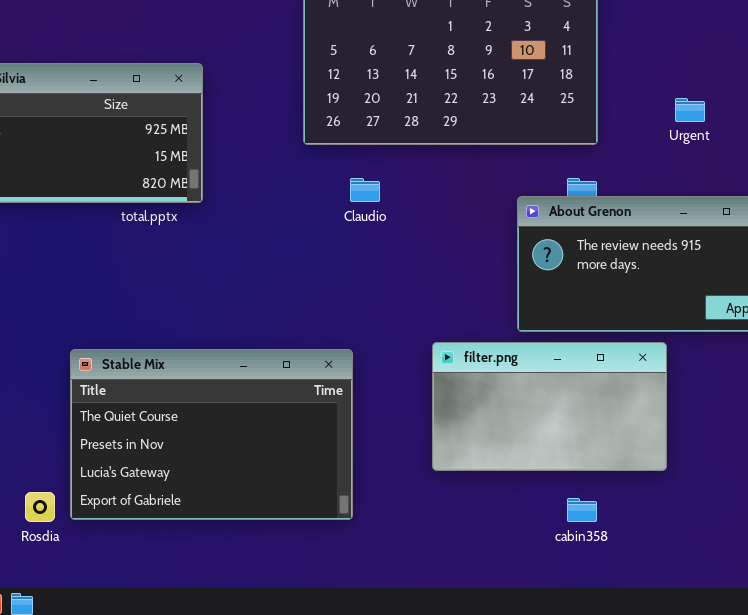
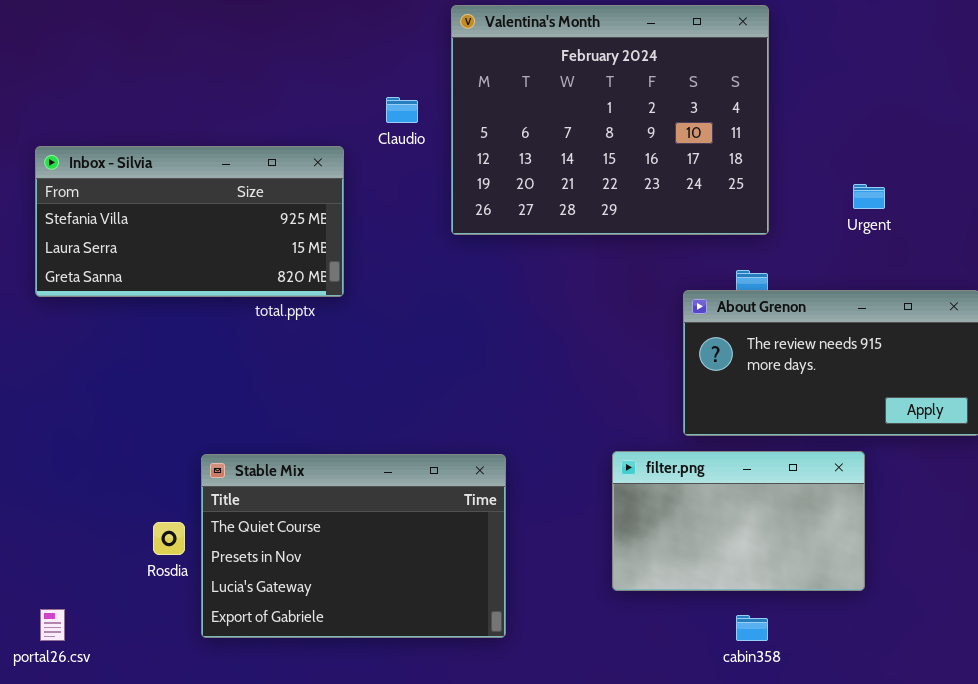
Claudio: [350,178,380,202] -> [386,97,418,123], moved
filter.png: [432,342,667,471] -> [612,451,865,591], moved
Rosdia: [25,492,55,522] -> [153,522,185,555], moved

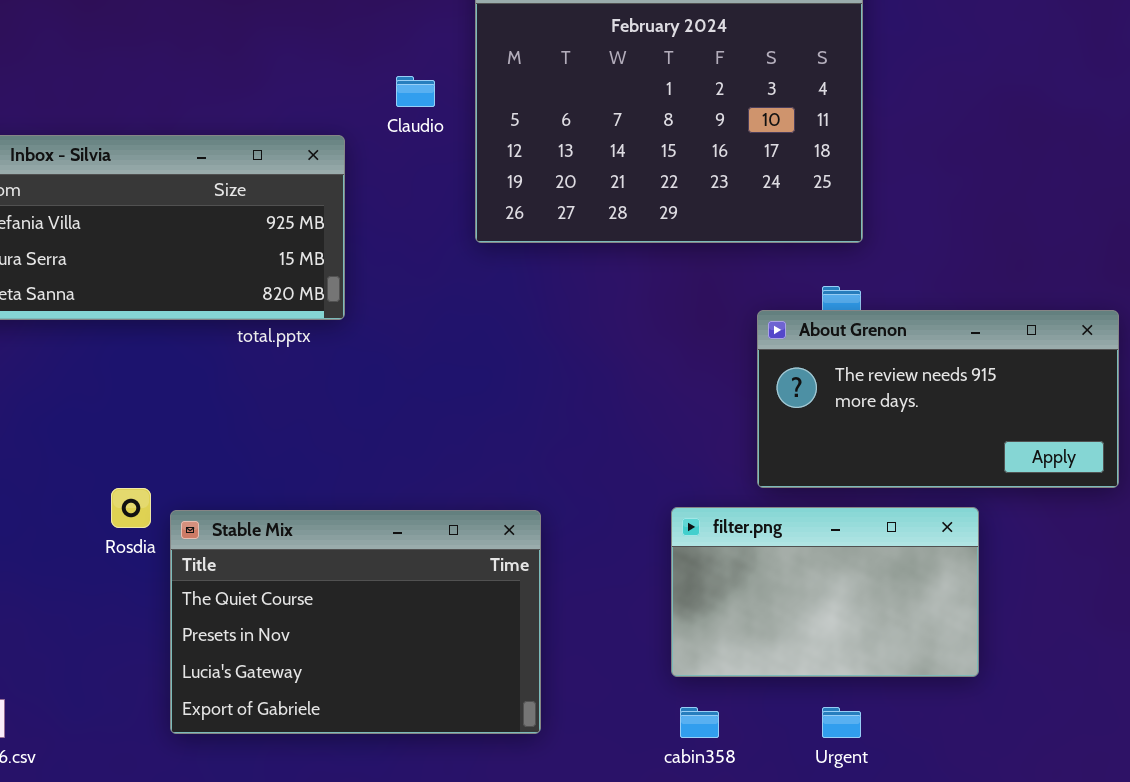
Urgent: [853,184,885,209] -> [822,707,861,738], moved
Rosdia: [153,522,185,555] -> [111,488,151,528], moved
cabin358: [736,615,768,641] -> [680,707,719,738], moved

